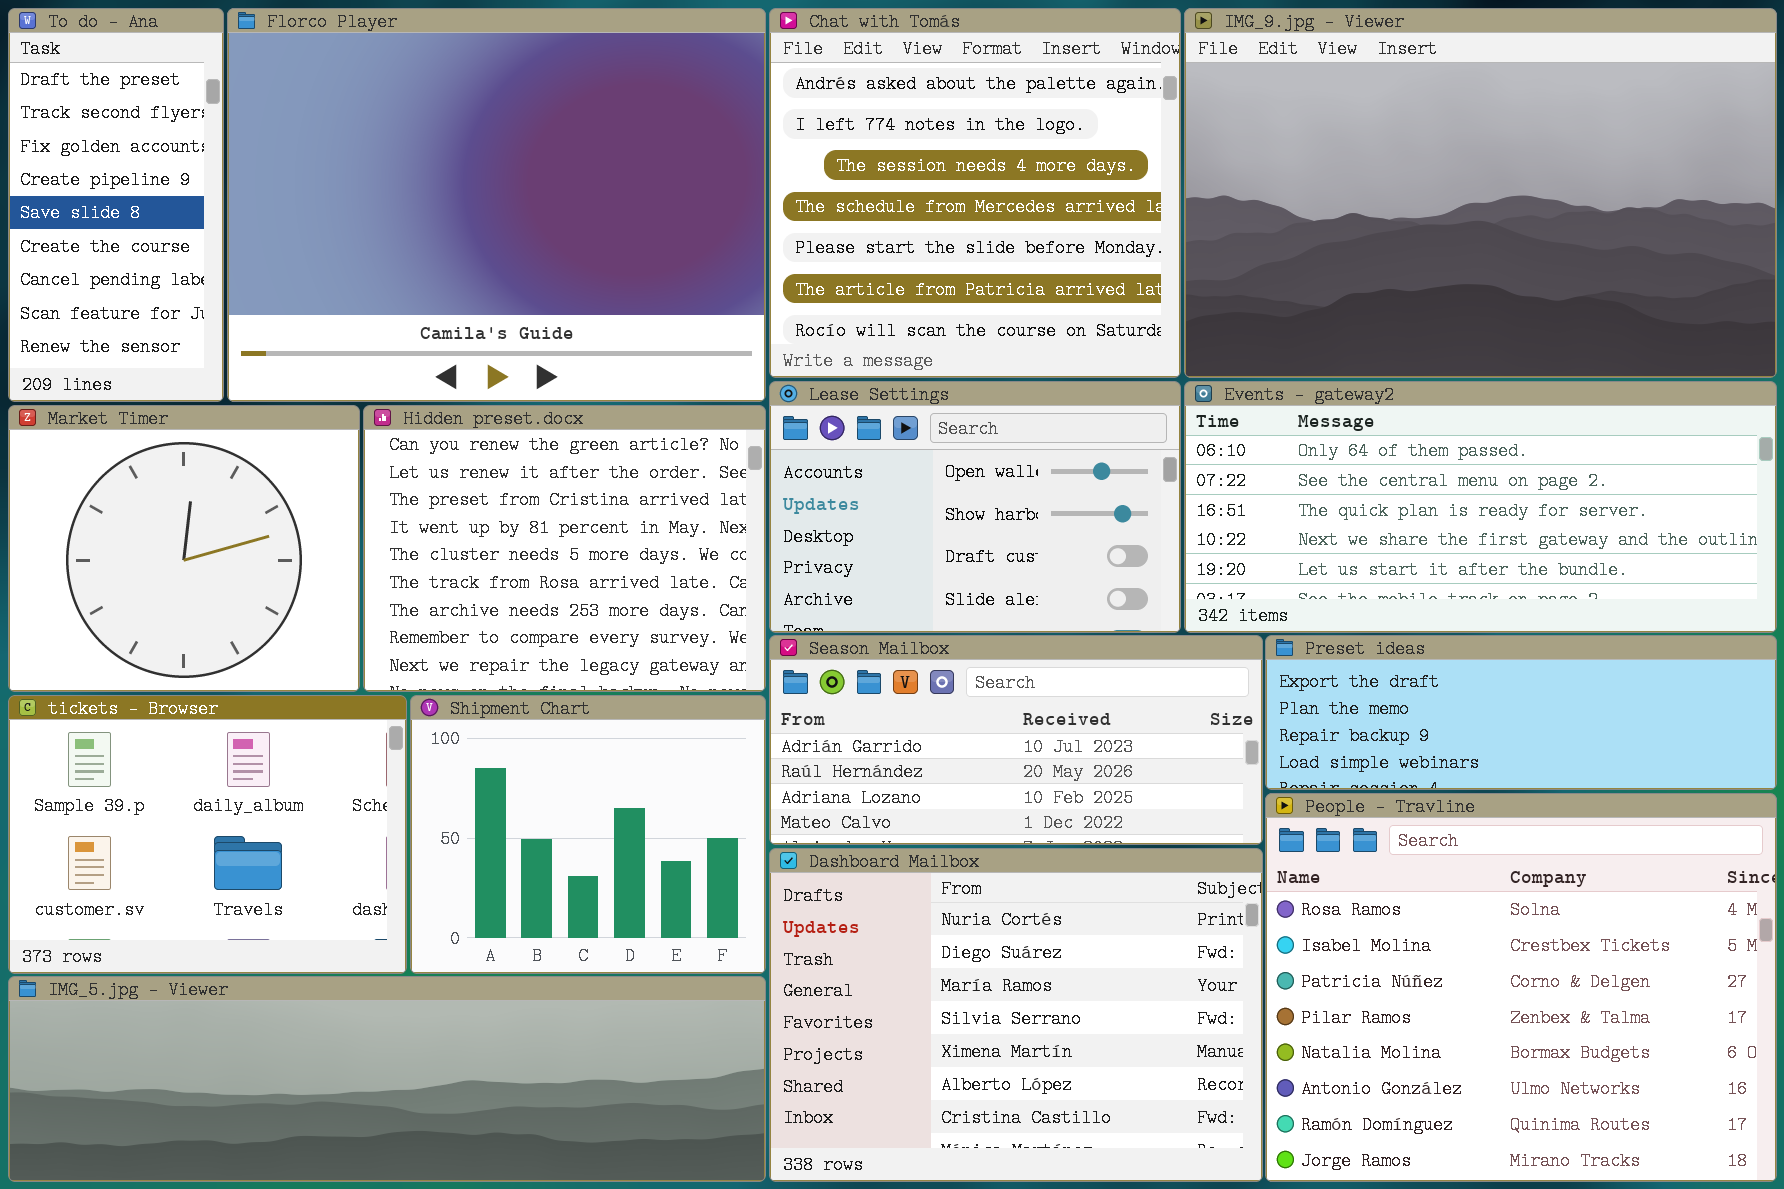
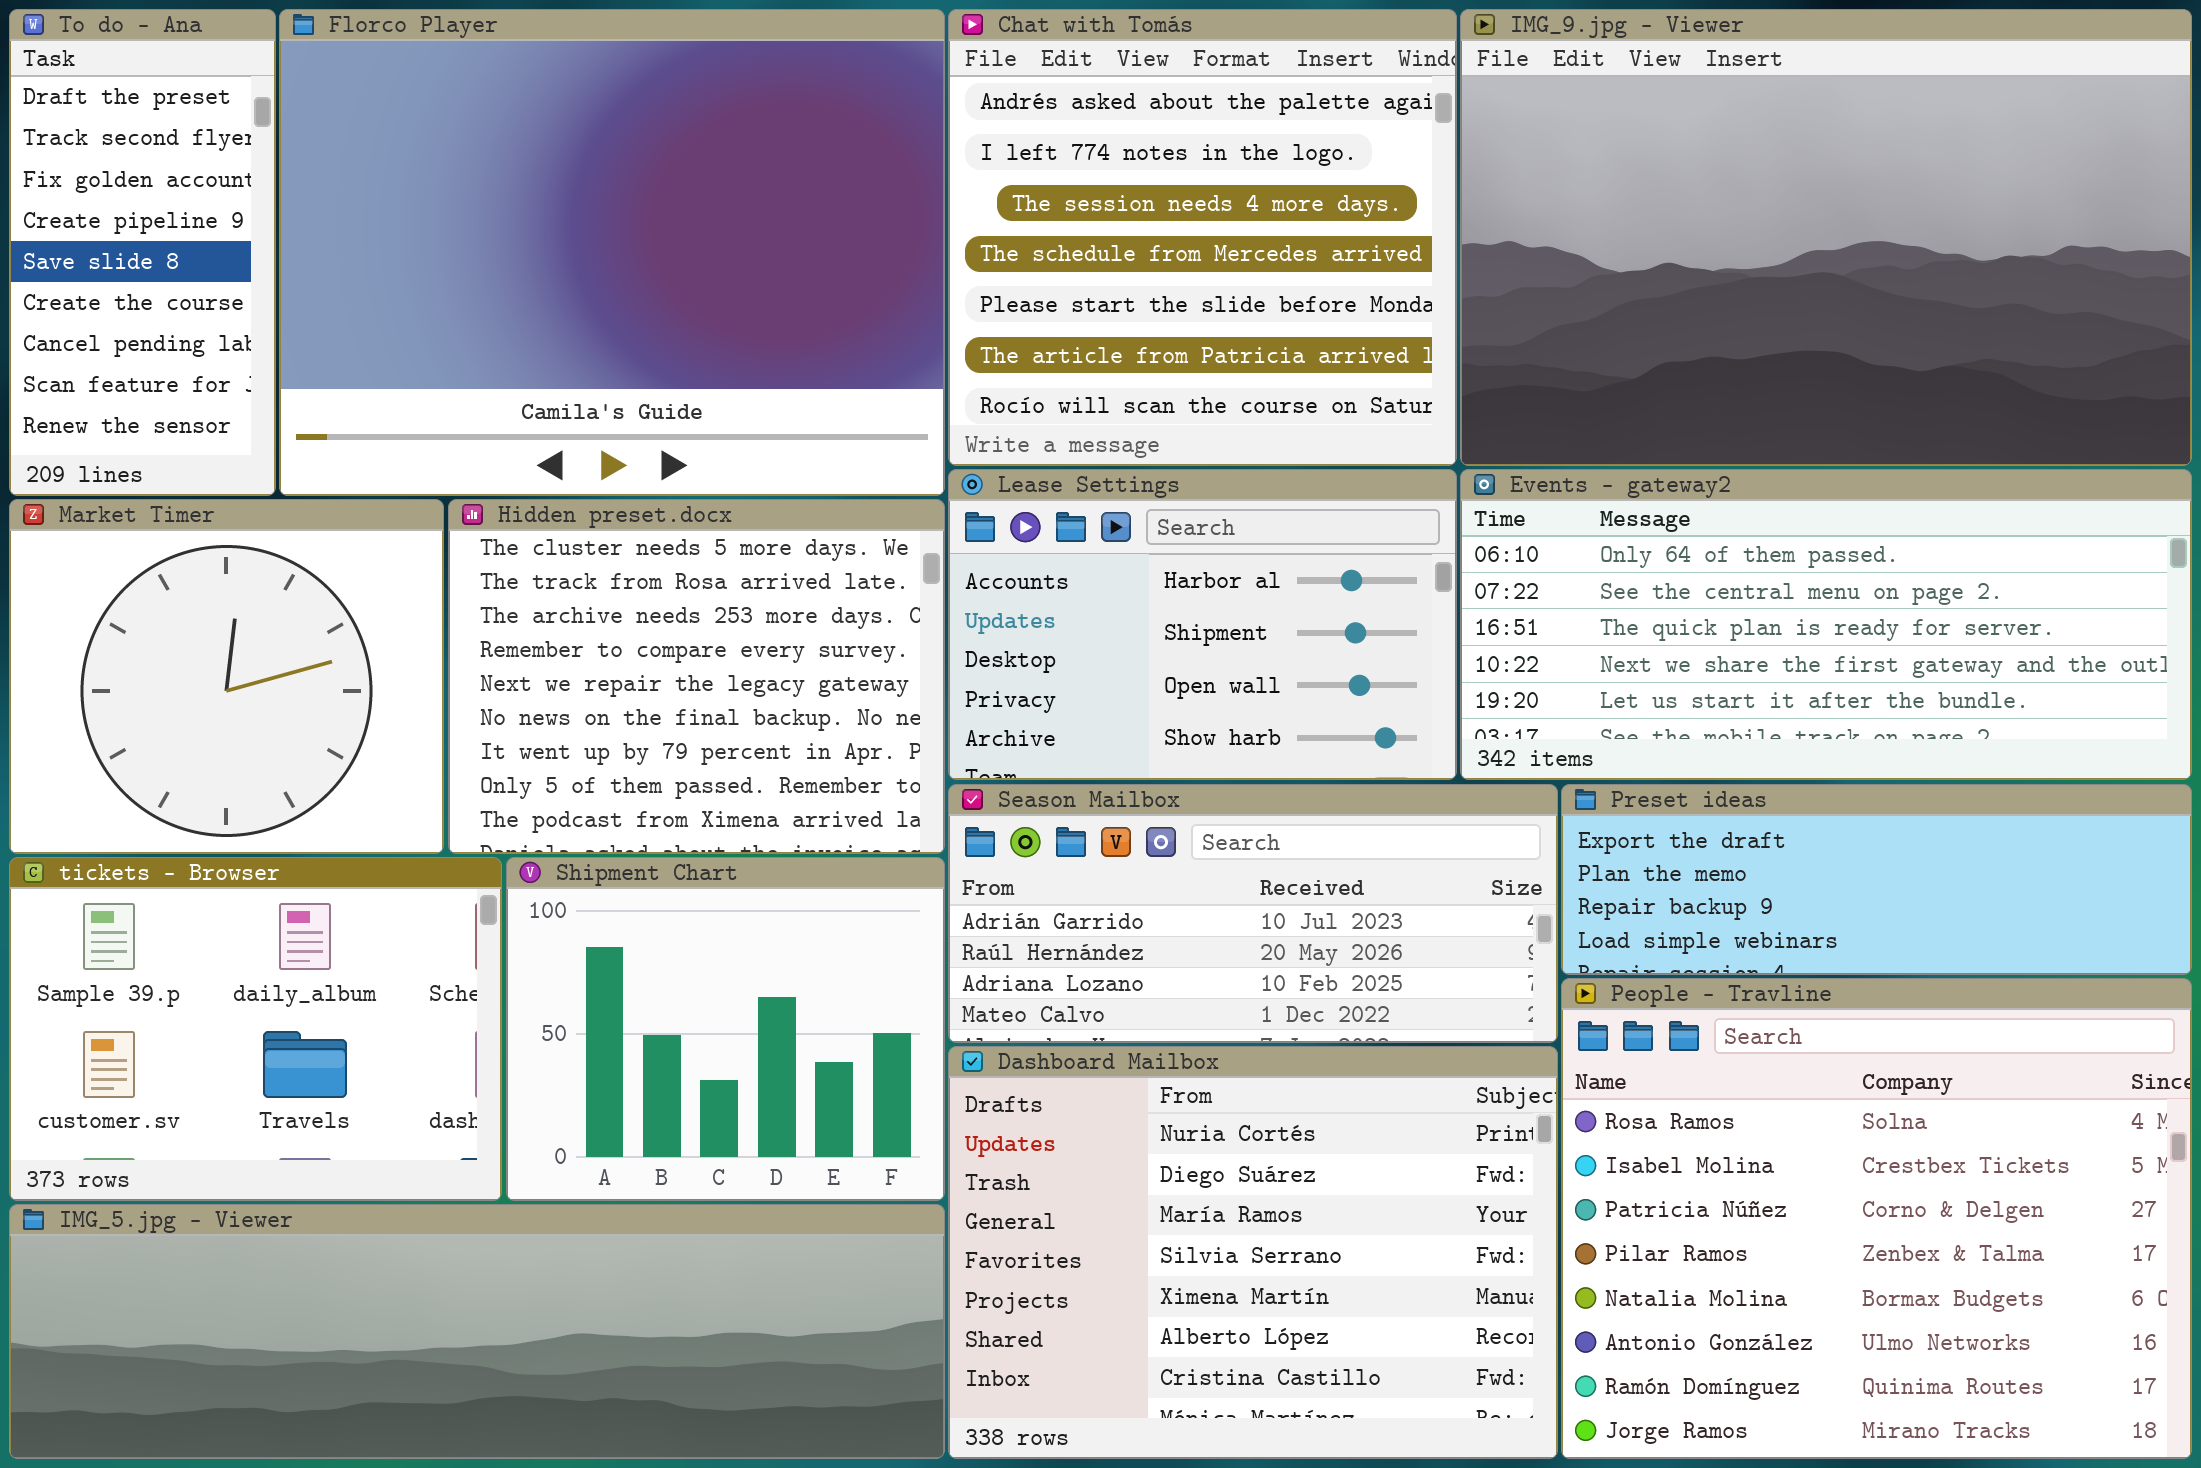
Lease Settings: [769,381,1181,633] -> [948,469,1457,780], scrolled up 2 rows
Hidden preset.docx: [363,405,766,692] -> [448,499,945,854], scrolled down 4 rows

